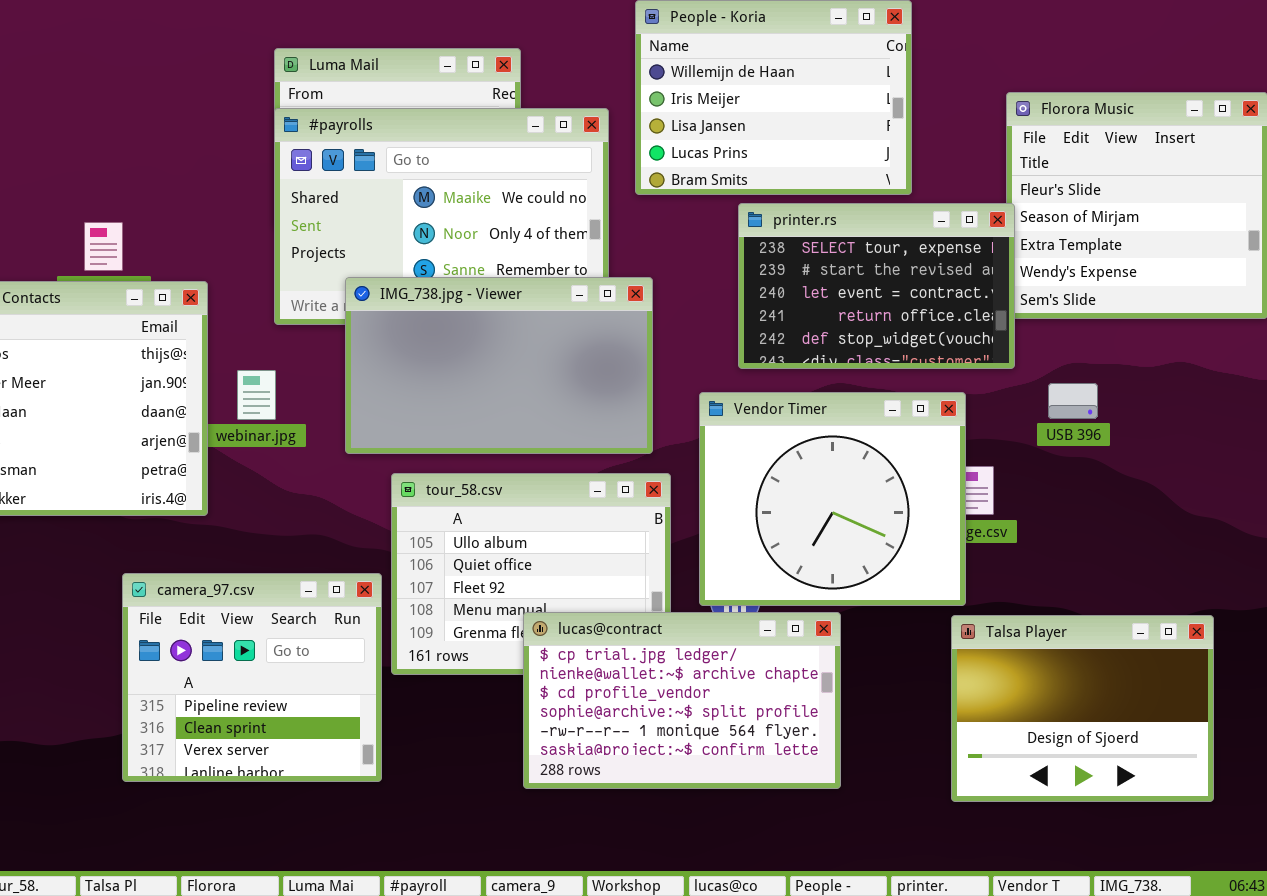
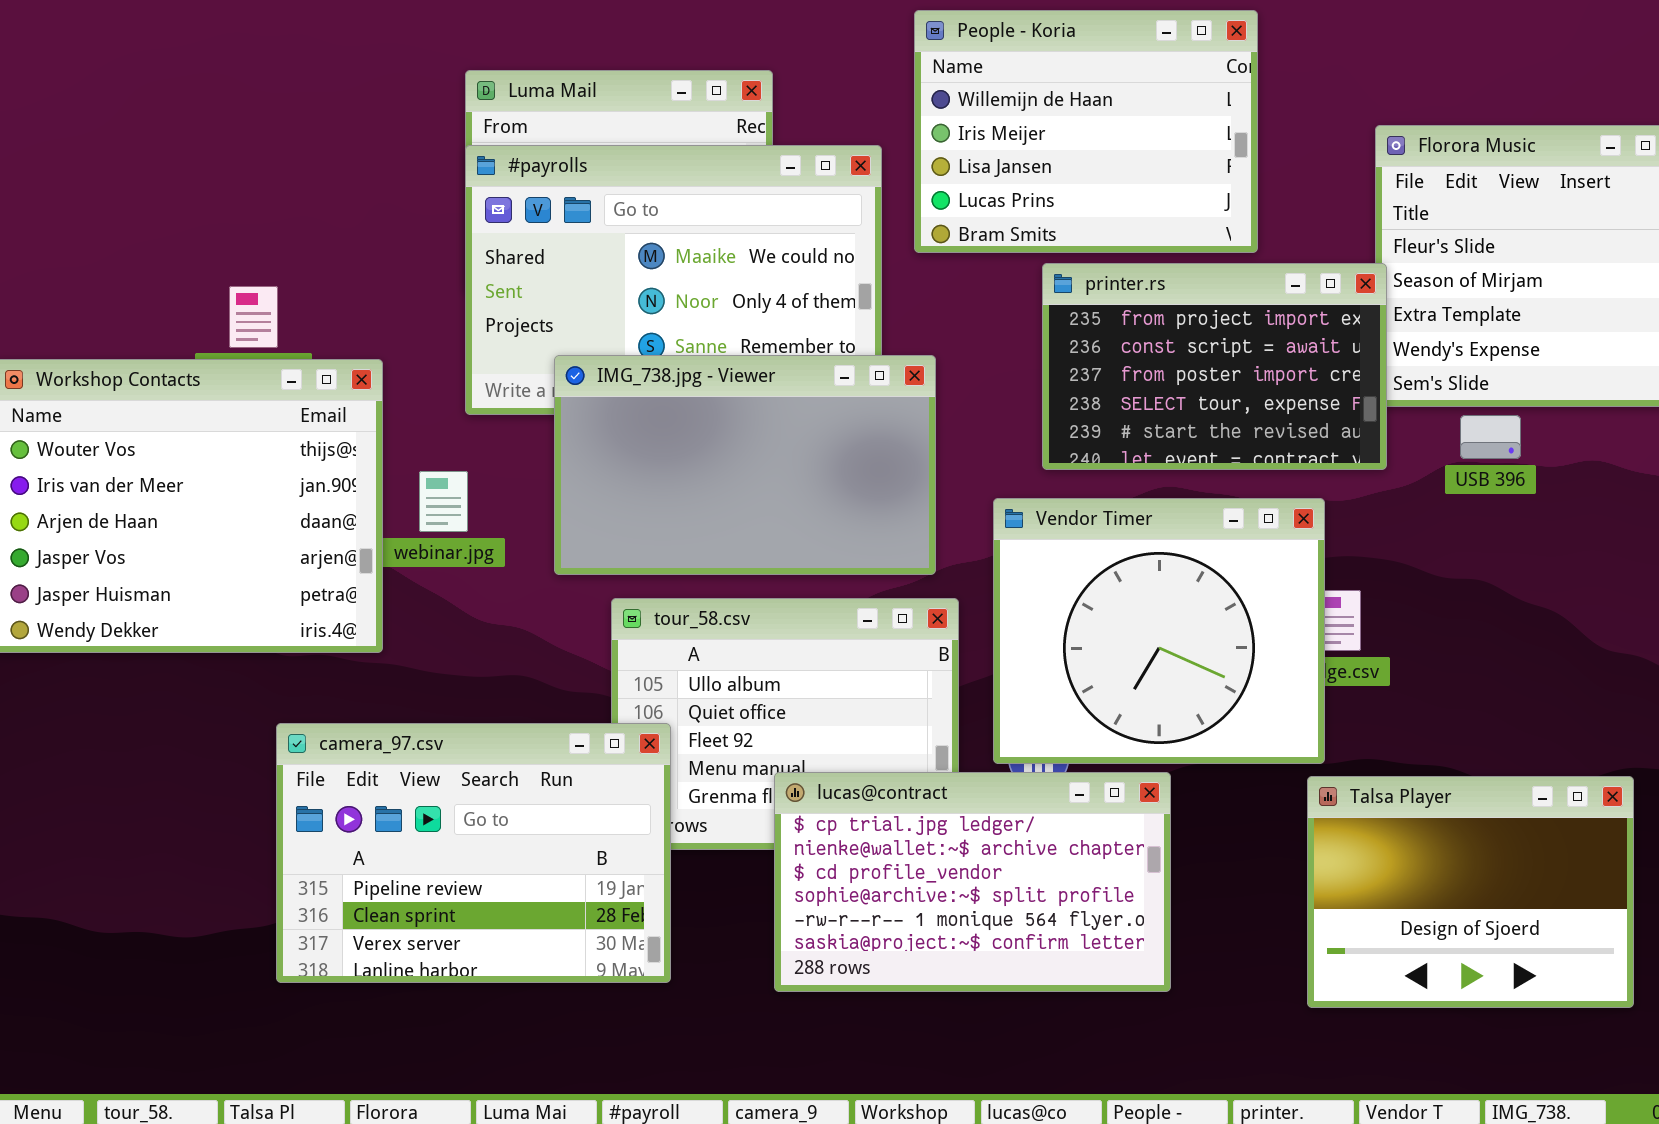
printer.rs: [738,203,1015,369] -> [1042,263,1387,470], scrolled up 3 rows
USB 396: [1048,383,1098,419] -> [1460,415,1521,459], moved
camera_97.csv: [122,573,382,782] -> [276,723,671,983], resized

